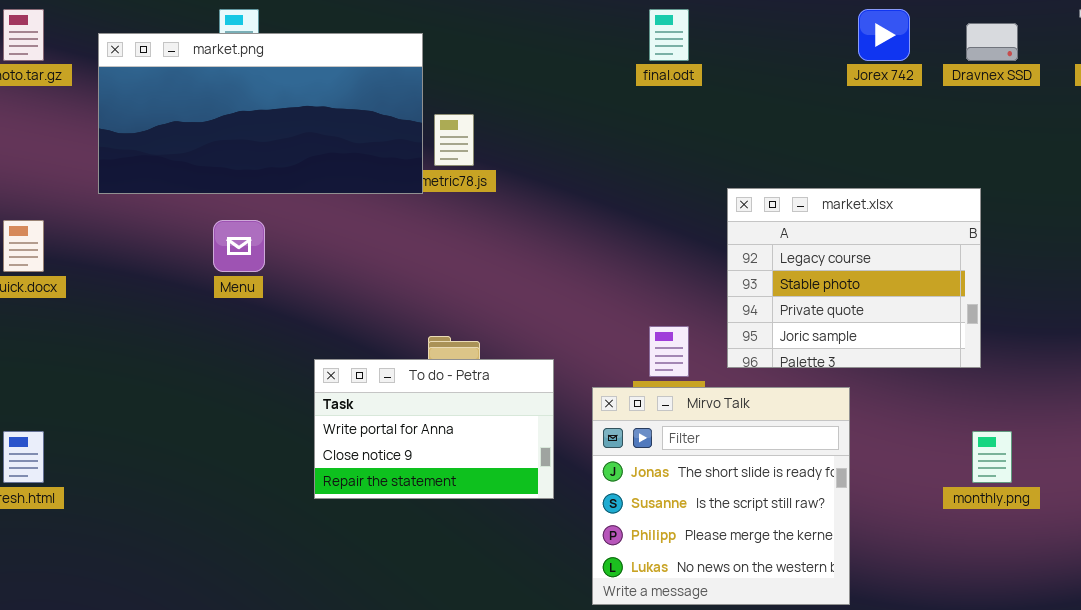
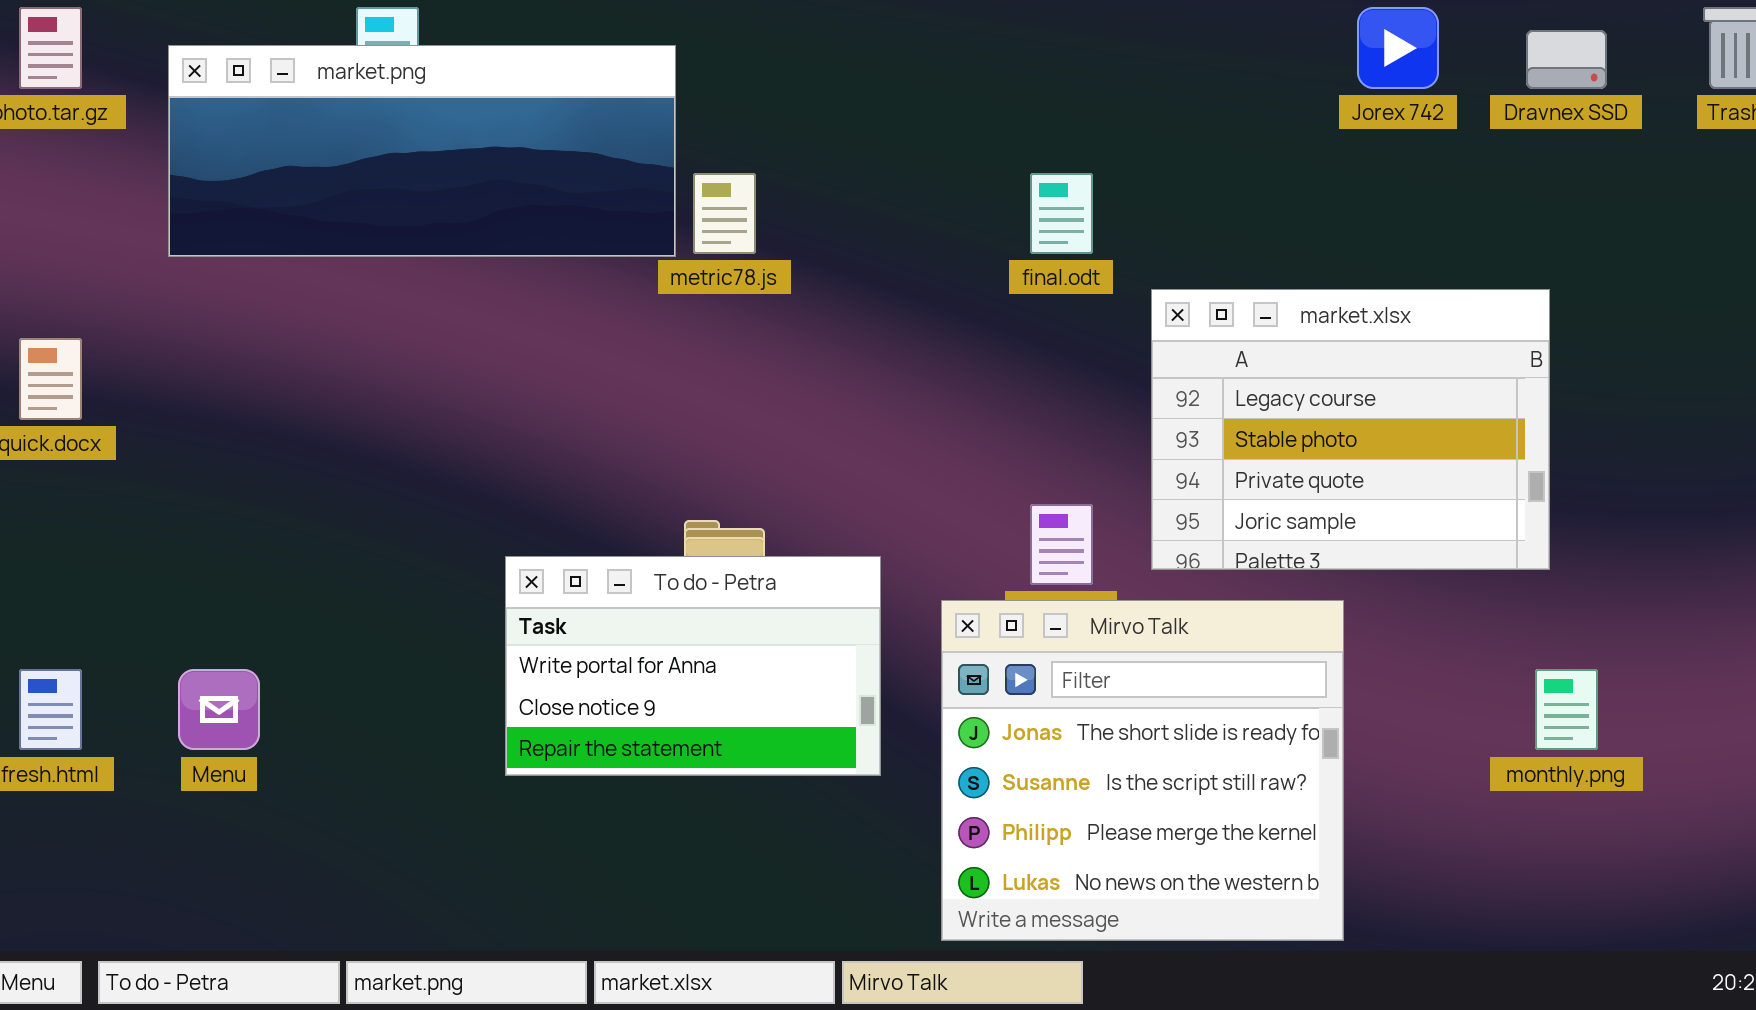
final.odt: [649,9,689,61] -> [1030,173,1093,254], moved
market.png: [98,33,423,194] -> [168,45,676,257], resized
Menu: [213,220,265,272] -> [178,669,260,750], moved

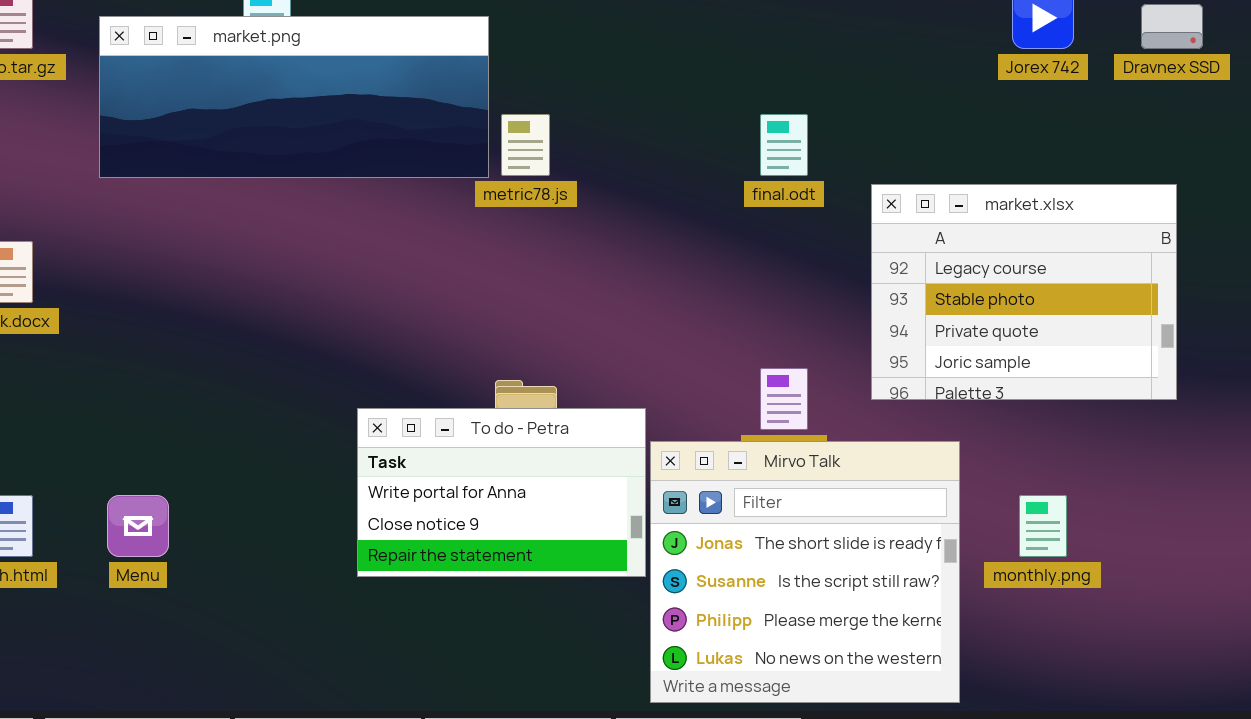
market.xlsx: [1151,289,1550,570] -> [871,184,1177,400], moved
Mirvo Talk: [941,600,1344,941] -> [650,441,960,703], moved
monthly.png: [1535,669,1598,750] -> [1019,495,1067,557], moved

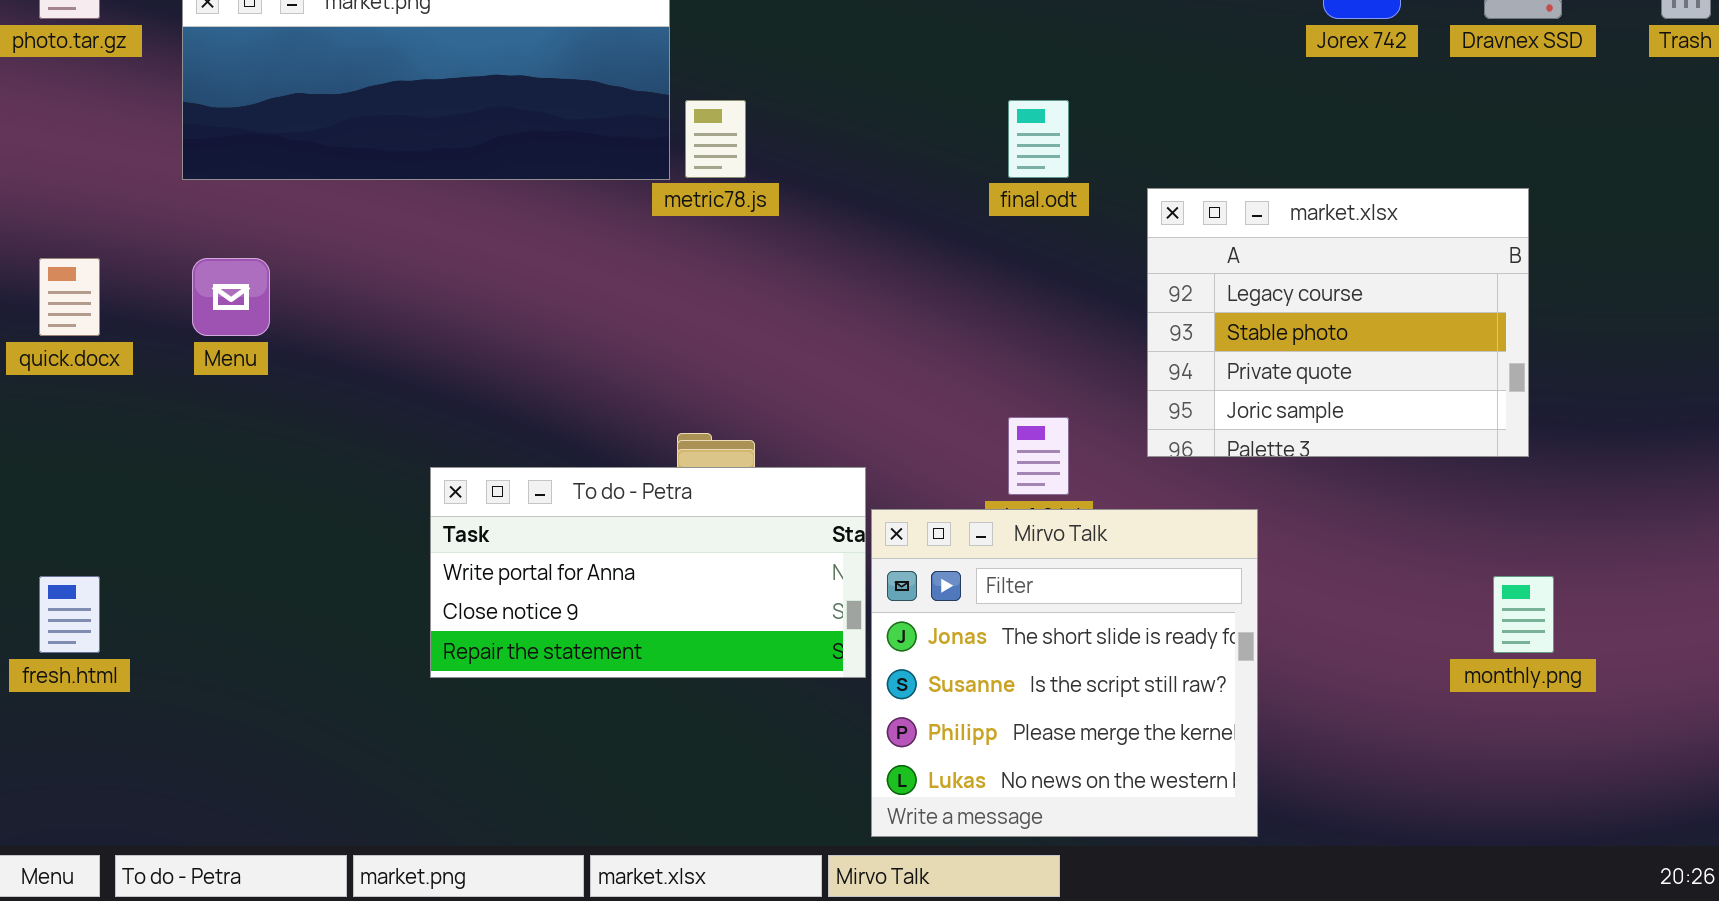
To do - Petra: [357,408,646,577] -> [430,467,866,678], resized
Menu: [107,495,169,557] -> [192,258,270,336], moved
monthly.png: [1019,495,1067,557] -> [1493,576,1554,653], moved

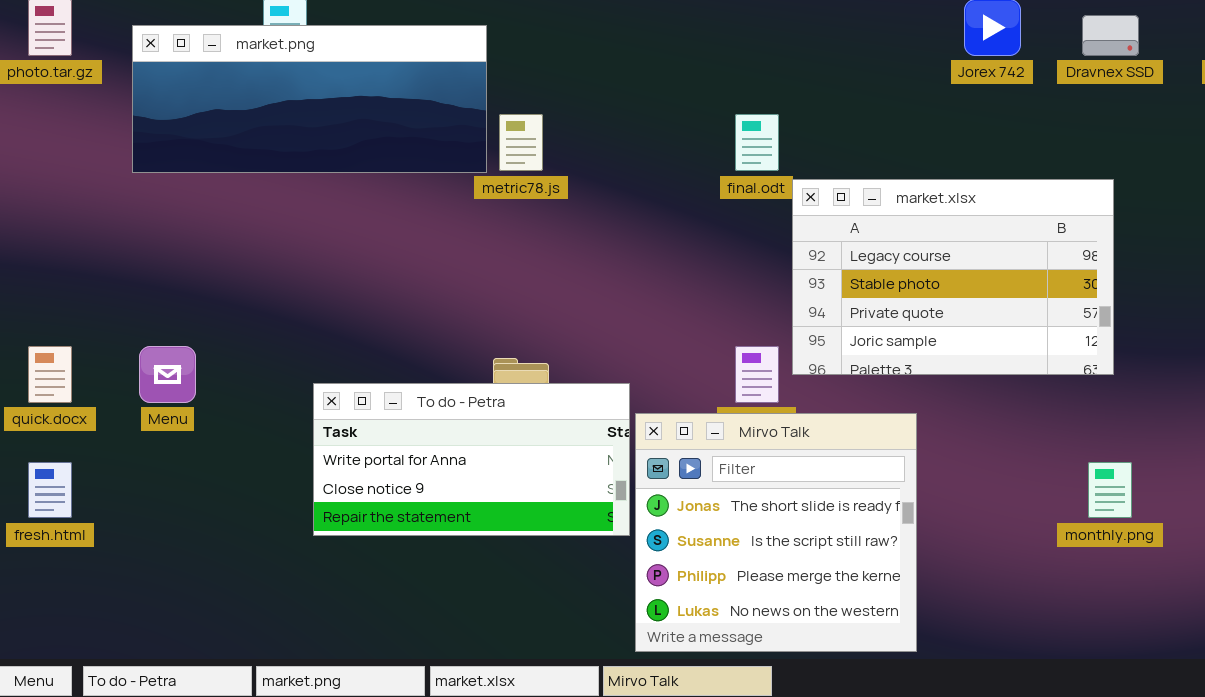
market.xlsx: [1147,188,1529,457] -> [792,179,1114,375], resized
quick.docx: [39,258,100,336] -> [28,346,72,403], moved
Menu: [192,258,270,336] -> [139,346,196,403], moved

